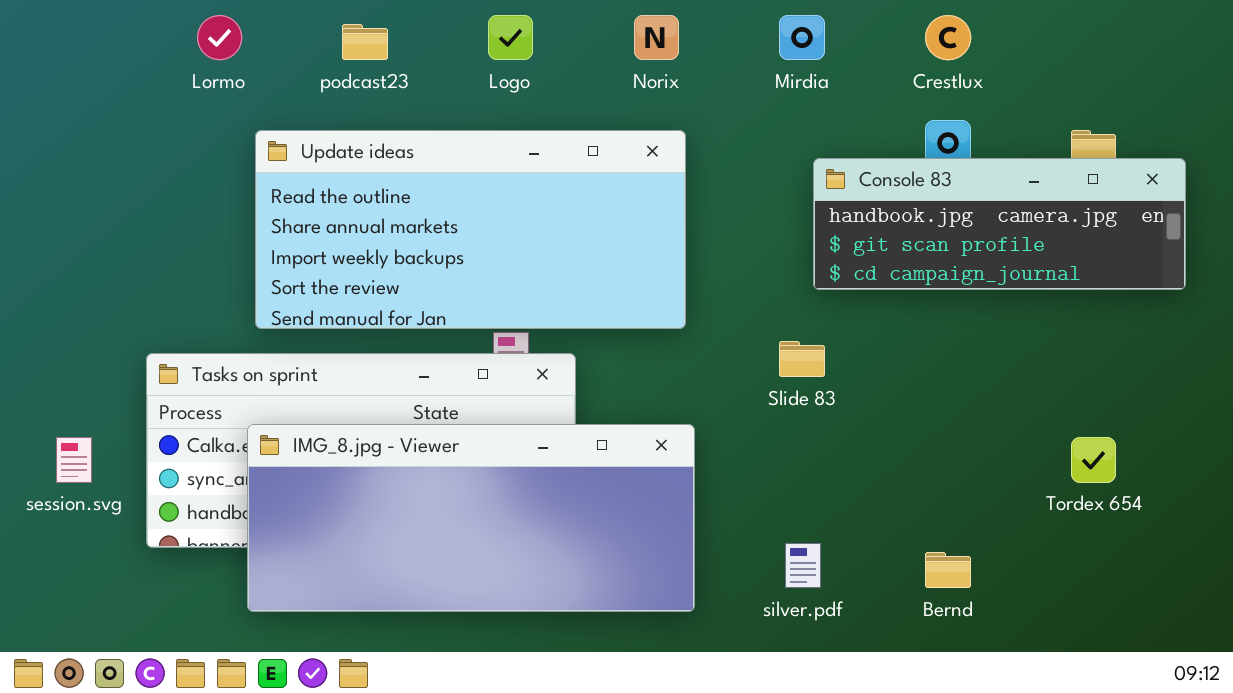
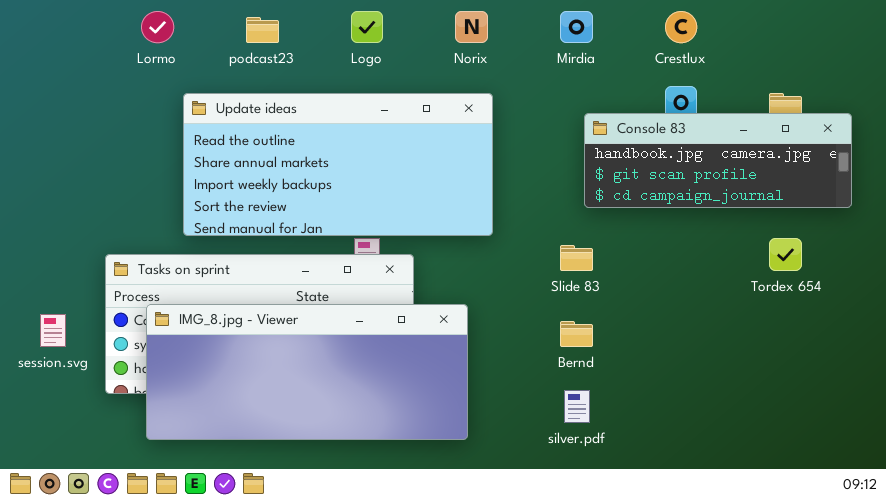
IMG_8.jpg - Viewer: [247,424,695,612] -> [146,304,468,440], moved
Tordex 654: [1071,437,1116,483] -> [769,238,802,271], moved
Bernd: [925,552,971,588] -> [560,321,593,347], moved

